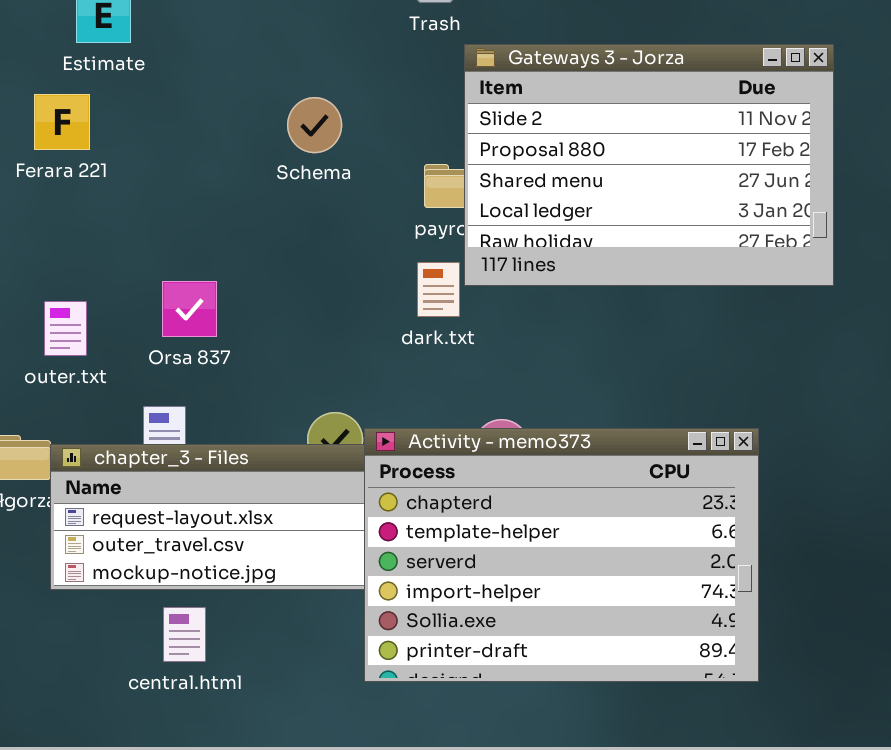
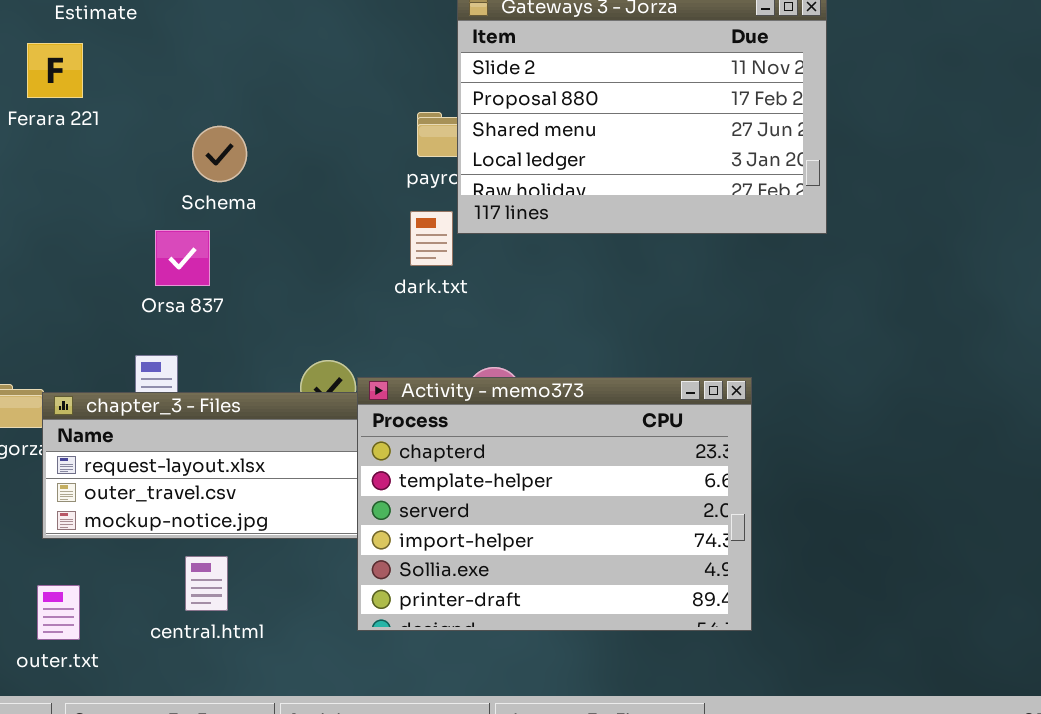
Schema: [287,97,342,153] -> [192,126,247,182], moved
outer.txt: [44,301,87,356] -> [37,585,80,640], moved
central.html: [163,607,206,662] -> [185,556,228,611], moved

